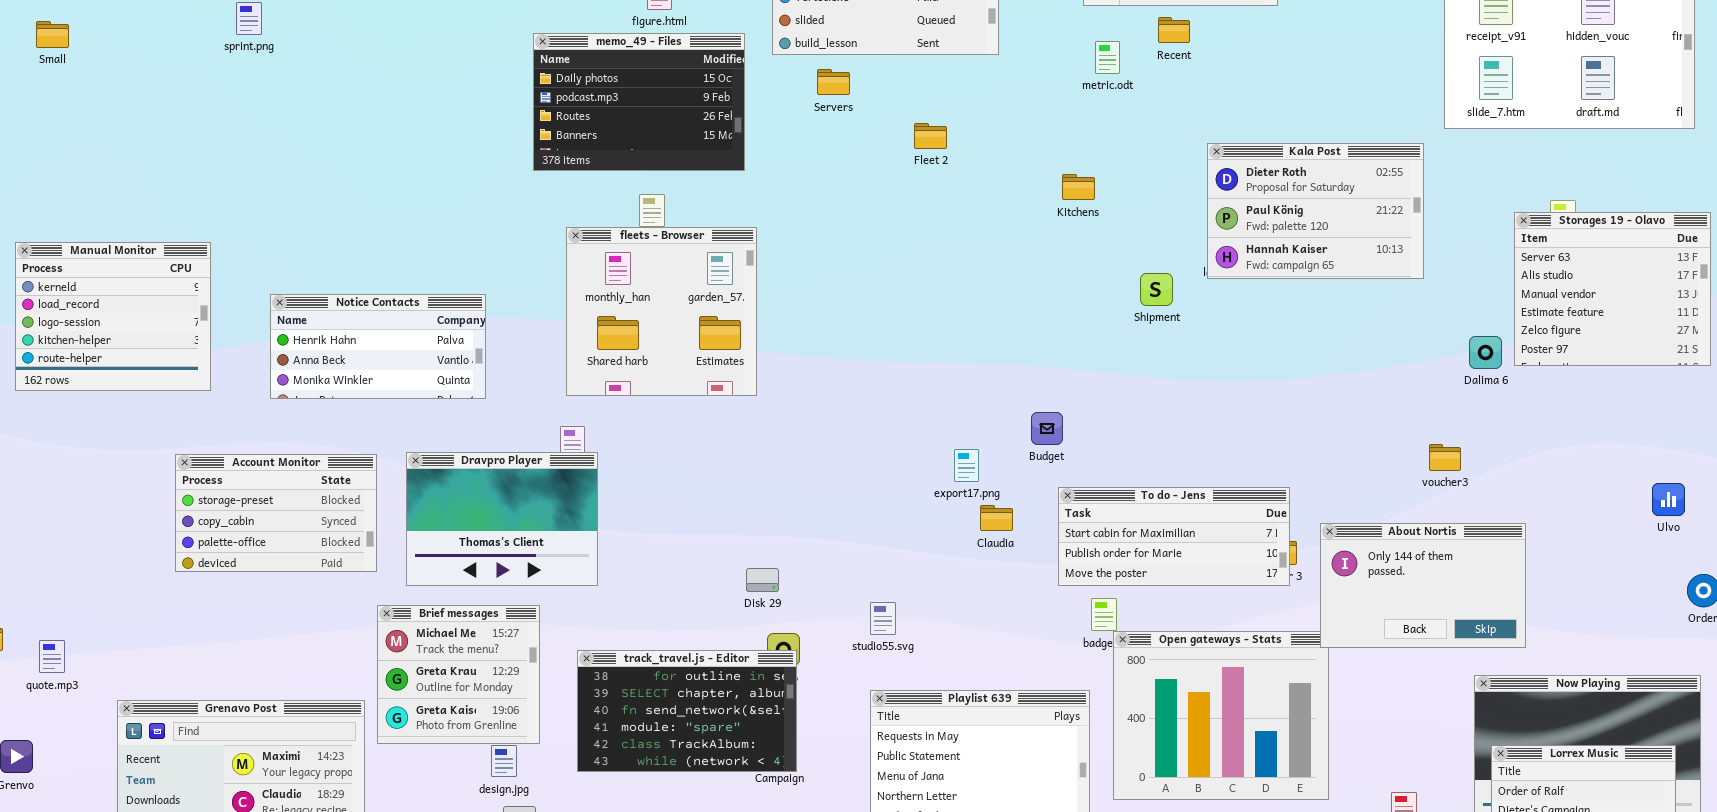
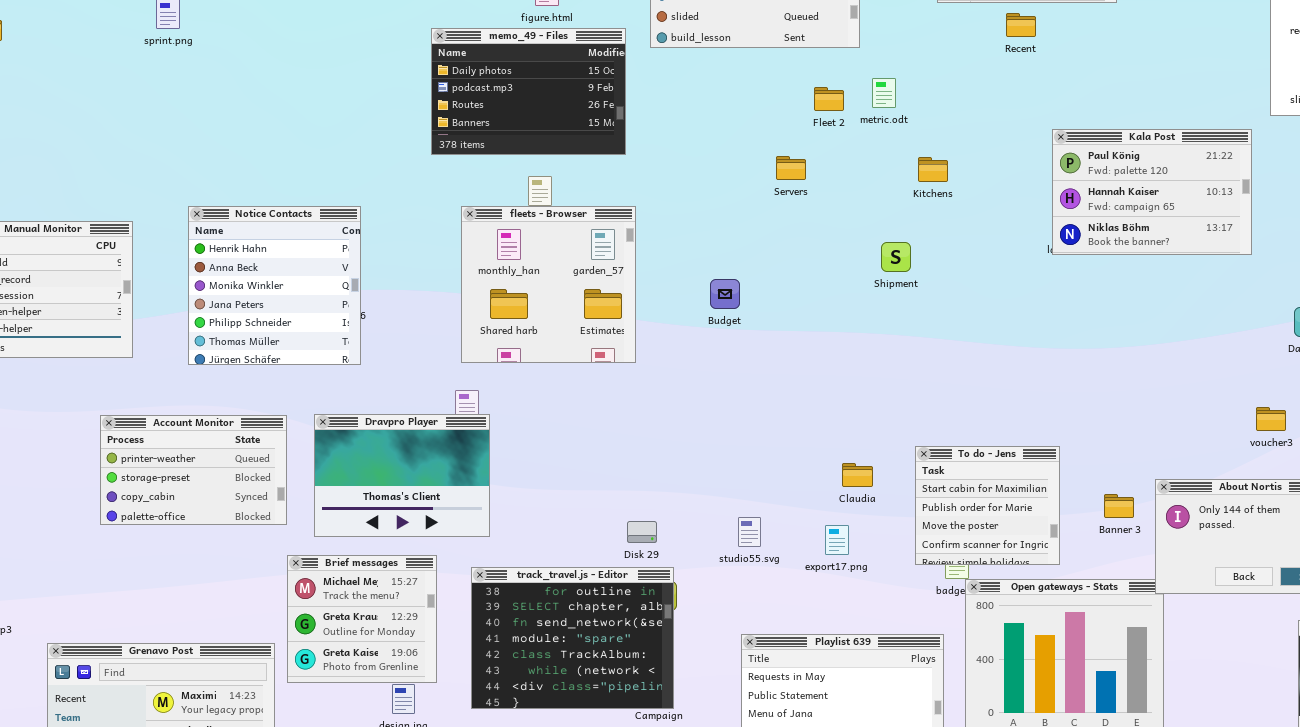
metric.odt: [1095,41,1120,74] -> [872,78,896,108], moved
Servers: [817,69,850,95] -> [776,156,806,180], moved
Fleet 2: [914,123,947,149] -> [814,87,844,111], moved
Kala Post: [1207,143,1424,279] -> [1052,129,1252,255], scrolled down 1 row
Shipment: [1140,273,1173,306] -> [881,242,911,272], moved
Notice Contacts: [270,294,486,399] -> [188,206,361,365], resized
Budget: [1031,412,1063,445] -> [710,279,740,309], moved
export17.png: [954,449,979,482] -> [825,525,849,555], moved
Account Monitor: [175,454,377,572] -> [100,415,287,525], scrolled up 1 row
To do - Jens: [1058,487,1290,586] -> [915,446,1060,565], resized
studio55.svg: [870,602,896,635] -> [738,517,761,547], moved
track_travel.js - Editor: [577,650,797,772] -> [471,567,674,709], resized

